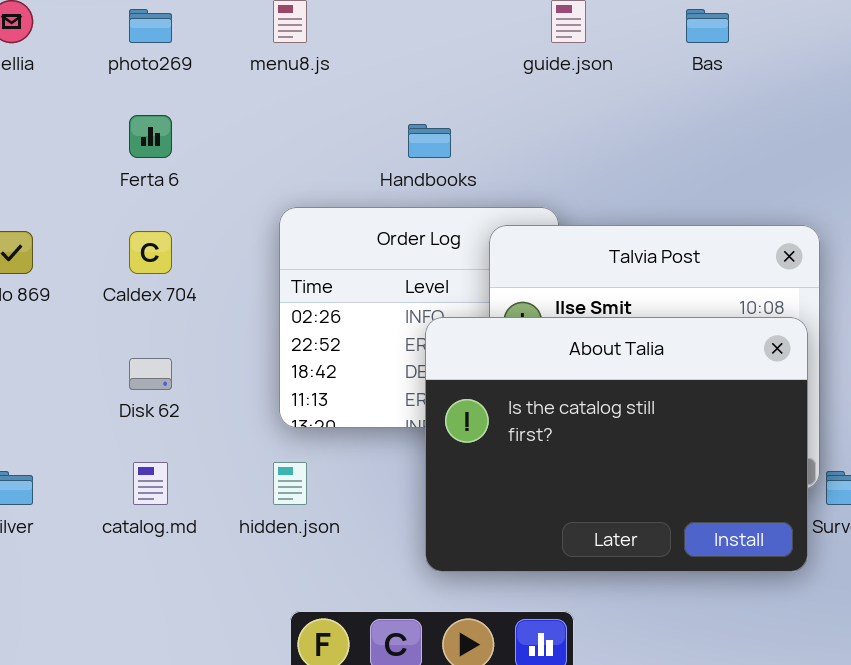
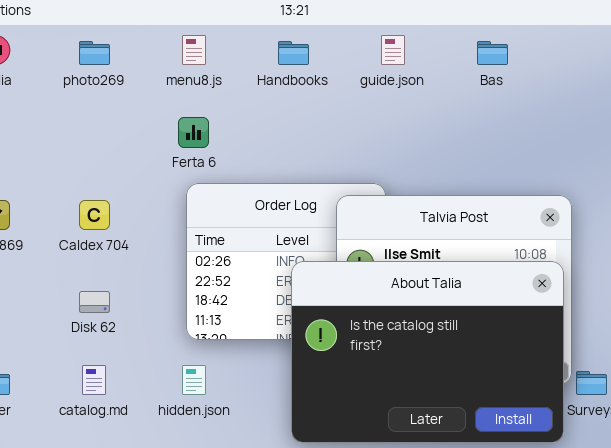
Ferta 6: [129,115,172,158] -> [178,117,209,148], moved
Handbooks: [408,124,451,158] -> [278,41,309,65], moved

